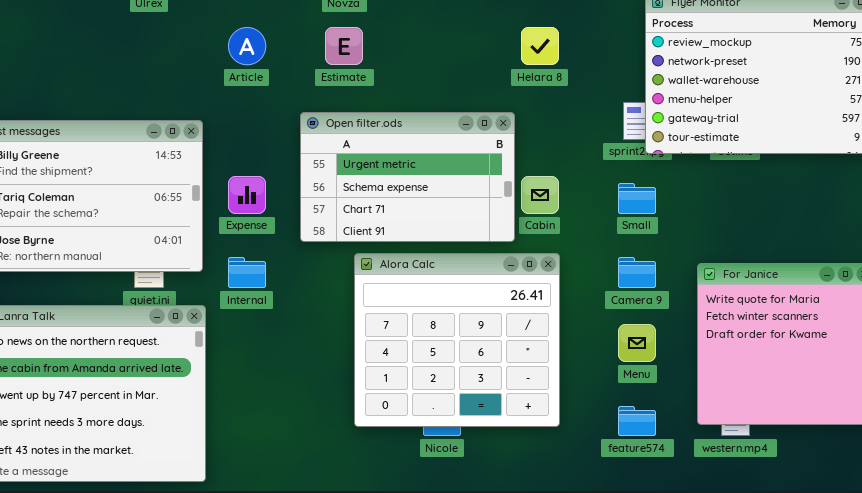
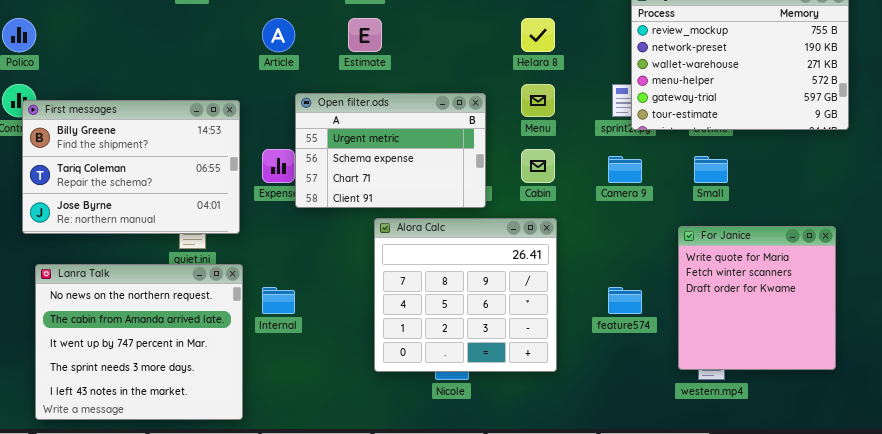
Open filter.ods: [300,112,515,242] -> [295,93,486,208], moved
Small: [618,183,656,214] -> [694,156,728,183], moved
Internal: [228,257,266,288] -> [262,287,295,314], moved
Camera 9: [618,257,656,288] -> [608,156,642,183], moved
Menu: [618,324,656,362] -> [521,84,555,117], moved
feature574: [618,406,656,436] -> [608,287,642,314], moved

